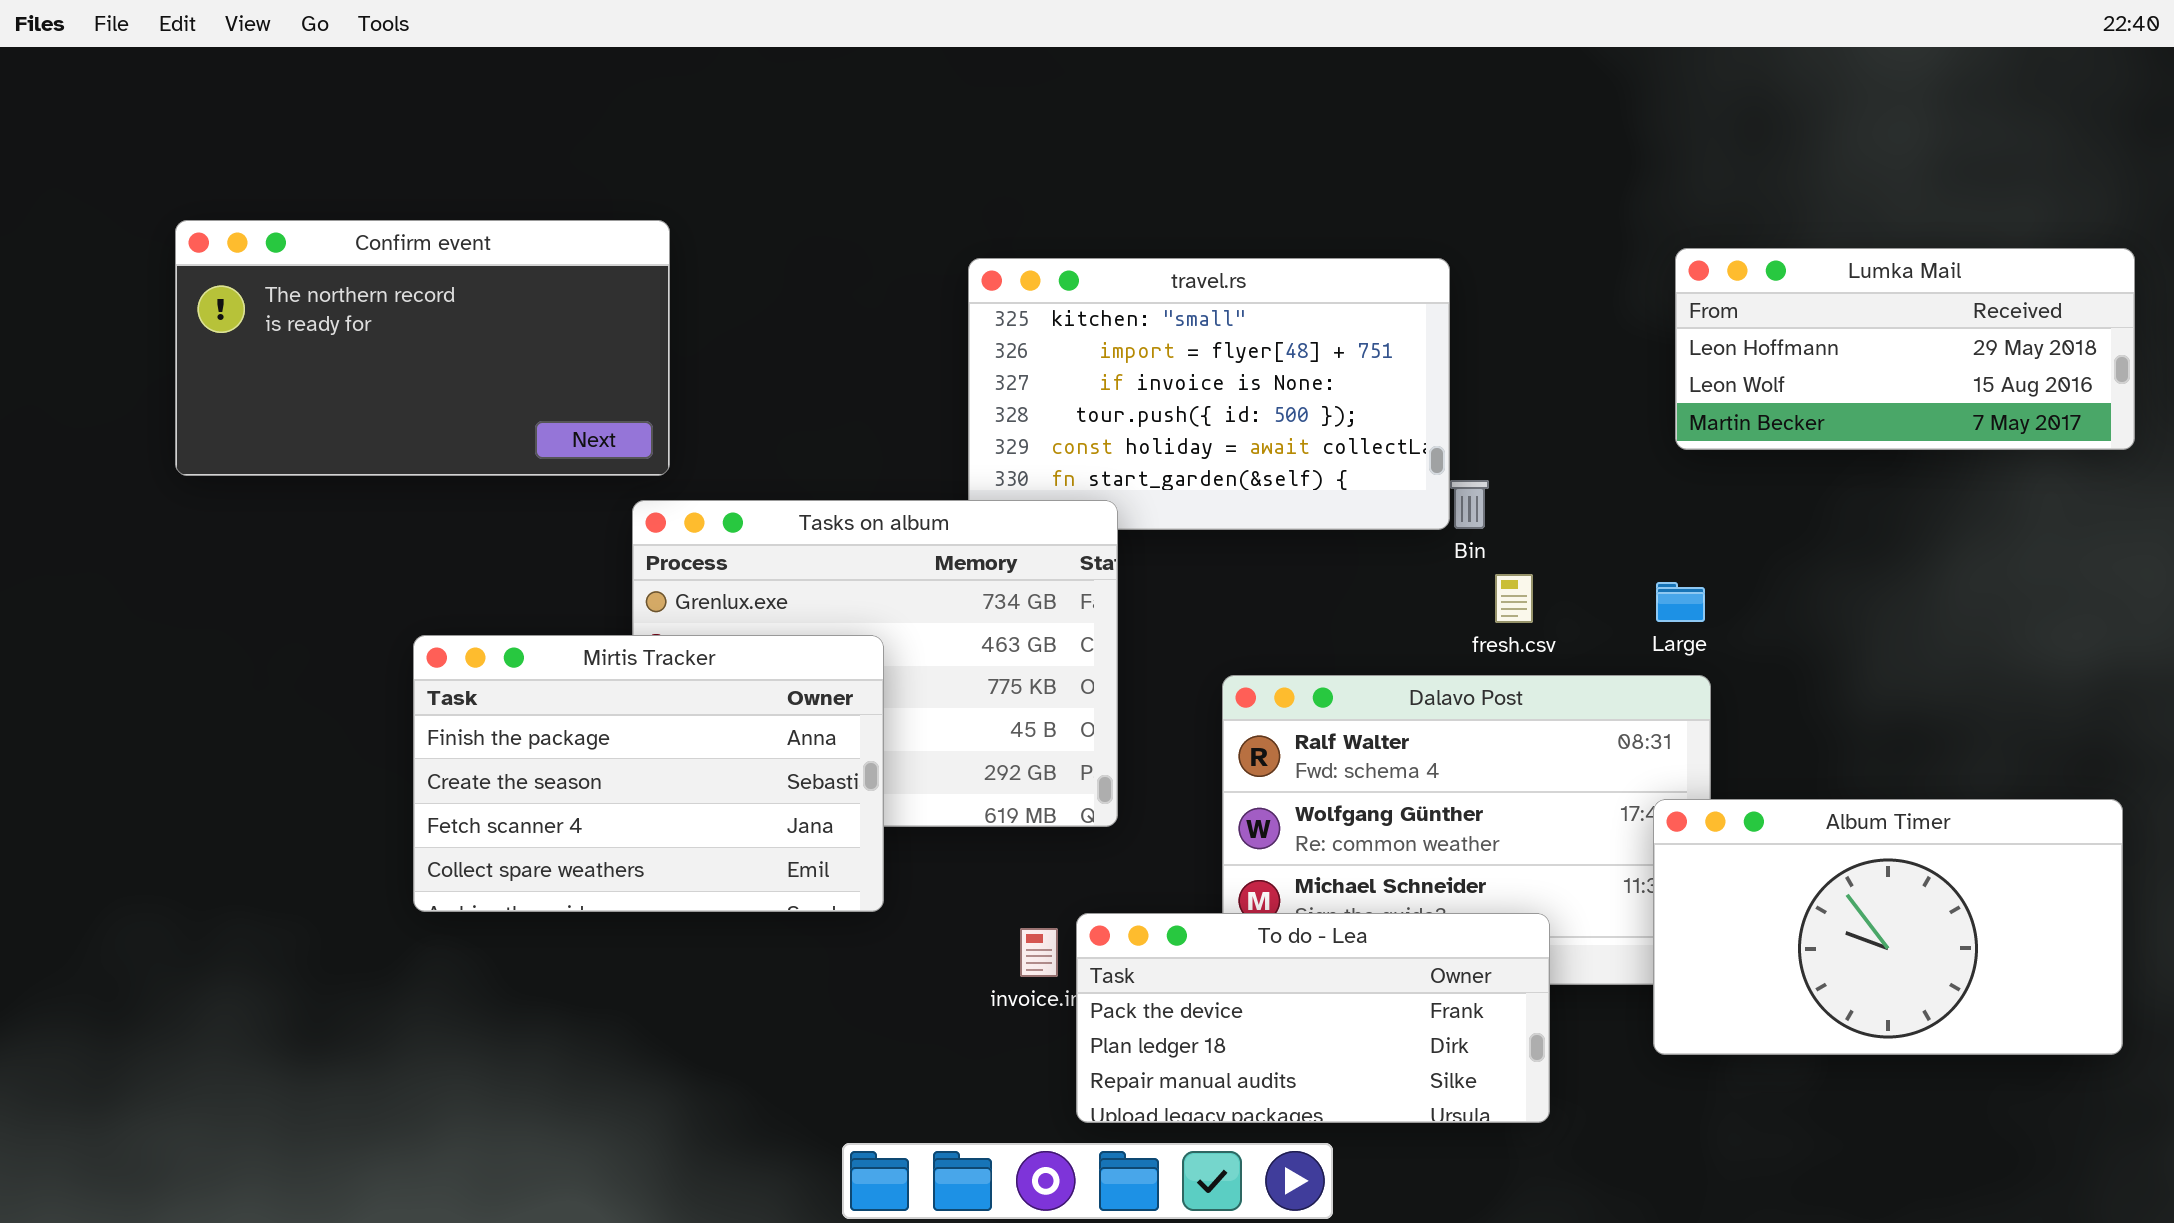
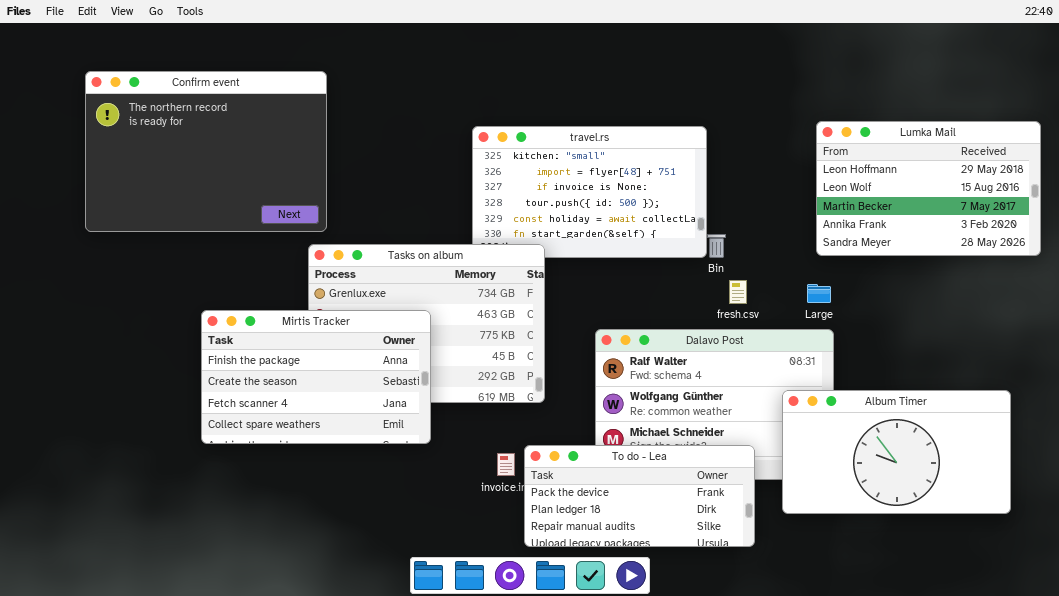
Confirm event: [175,220,670,476] -> [85,71,327,232], resized
Lumka Mail: [1675,248,2135,450] -> [816,121,1041,256], resized
Album Timer: [1653,799,2123,1055] -> [782,390,1011,514], moved

